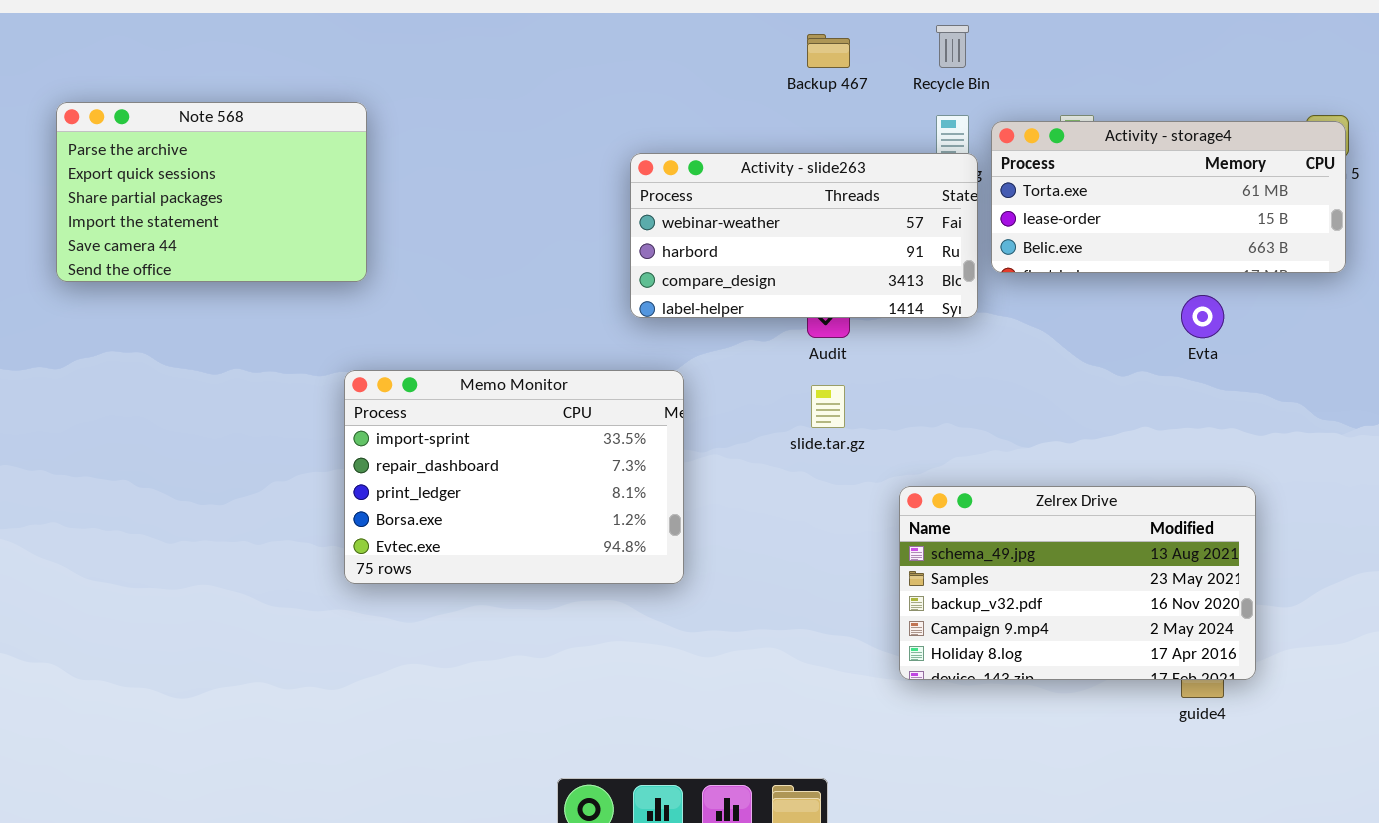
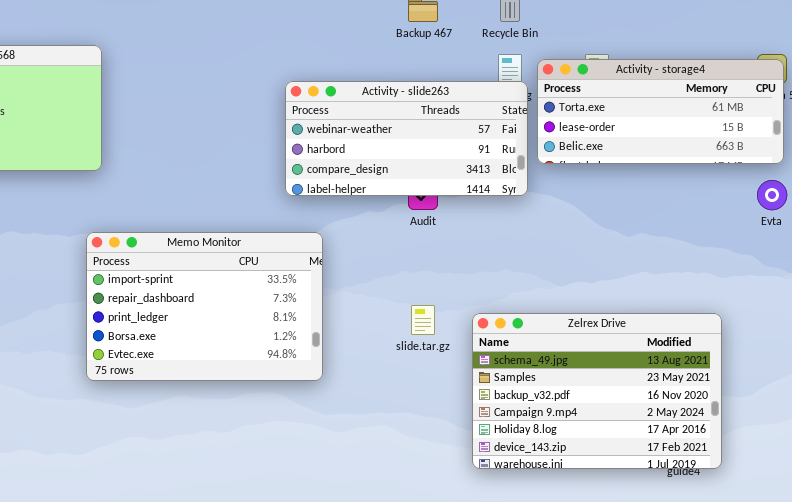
Evta: [1181,295,1224,338] -> [757,180,787,210], moved
slide.tar.gz: [811,385,845,428] -> [411,305,435,335], moved
Zelrex Drive: [899,486,1256,680] -> [472,313,722,469], resized

